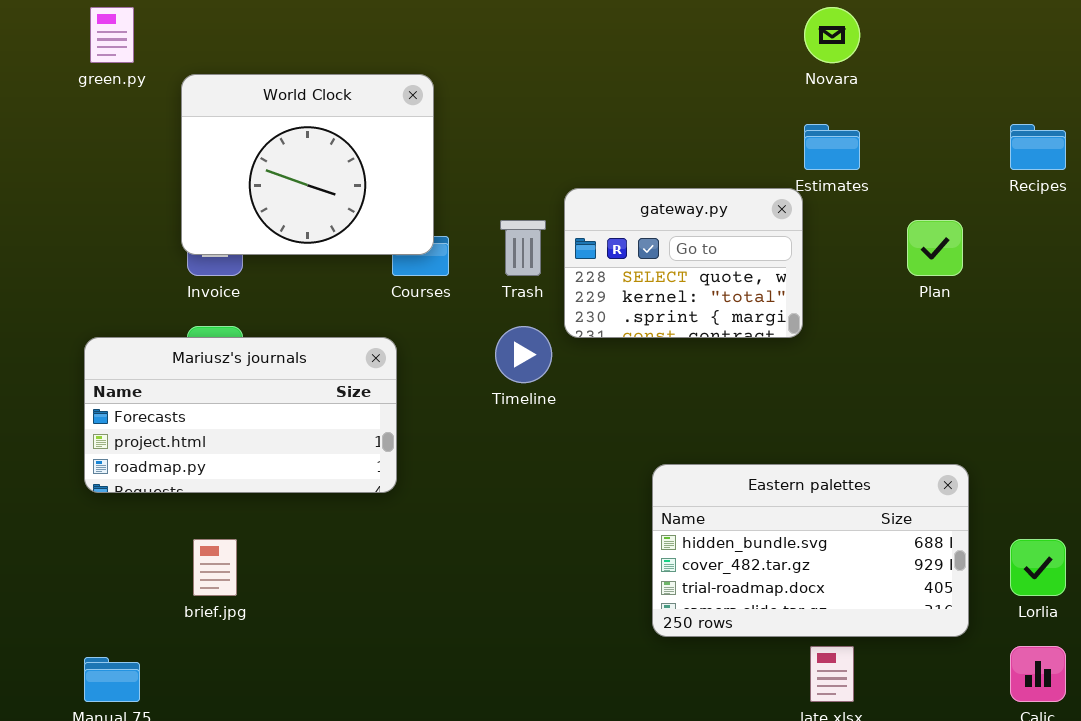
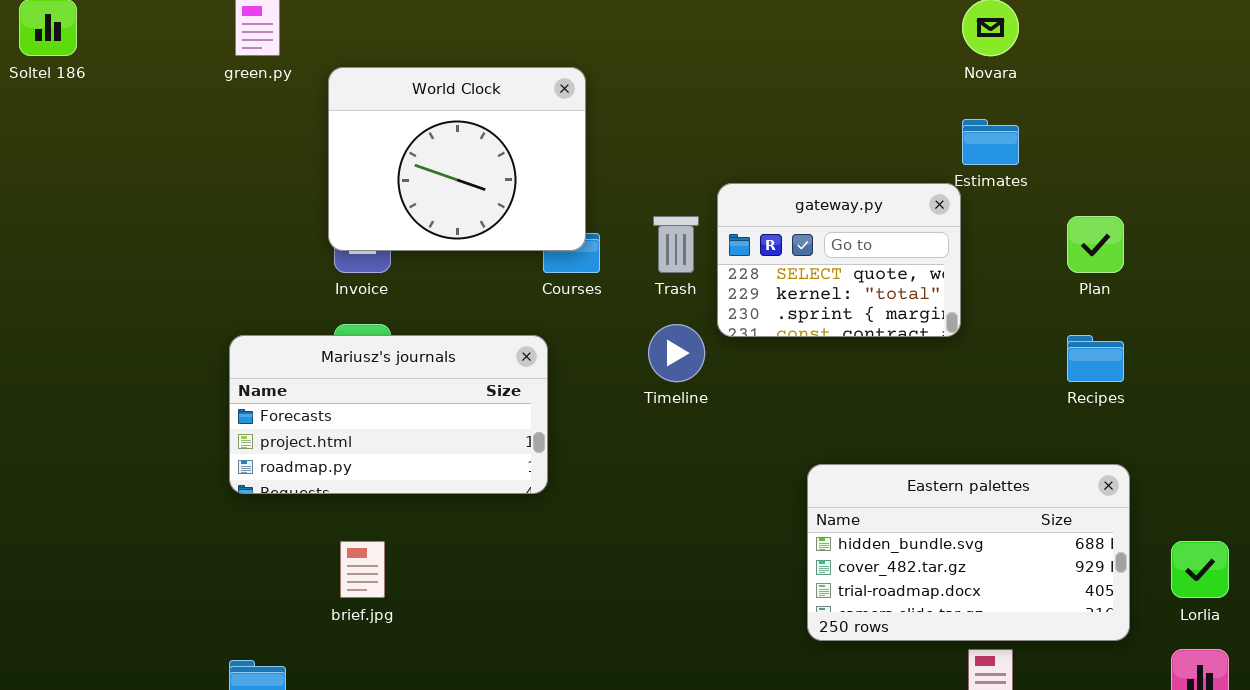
Recipes: [1010,124,1066,170] -> [1067,335,1124,382], moved

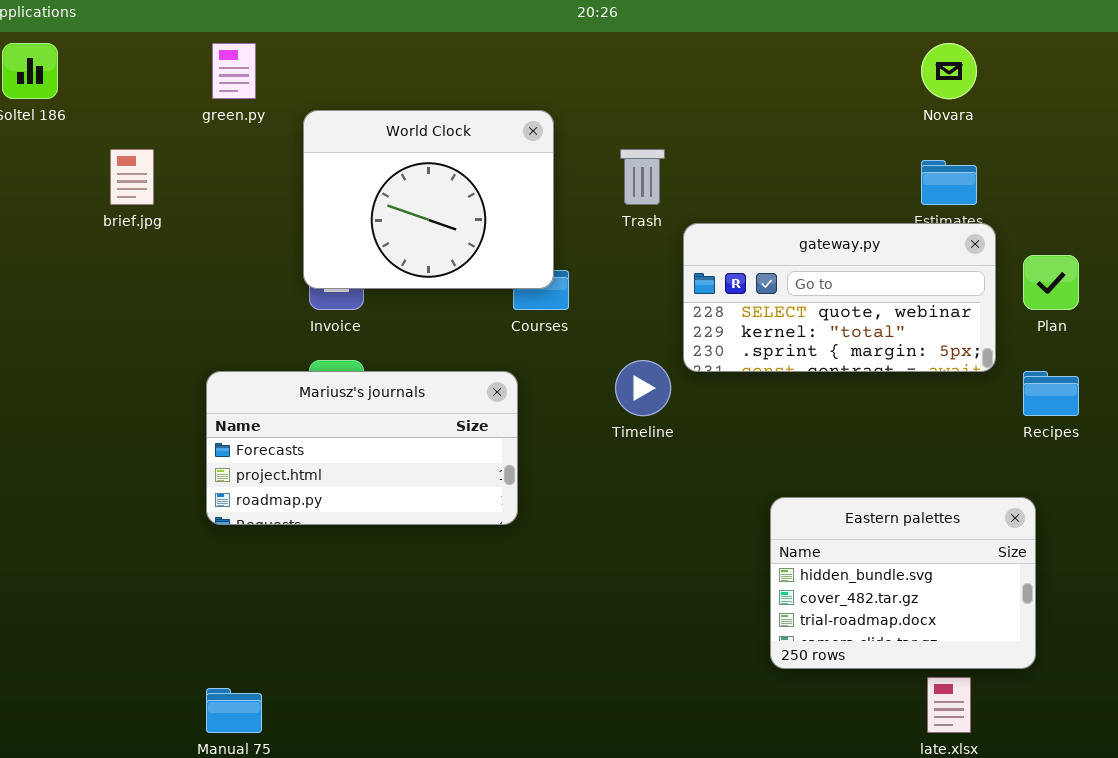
gateway.py: [717,183,961,337] -> [683,223,996,372], resized
Trash: [653,216,699,273] -> [620,149,665,205], moved
Eastern palettes: [807,464,1130,641] -> [770,497,1036,669], resized
brief.jpg: [340,541,385,598] -> [110,149,154,205], moved

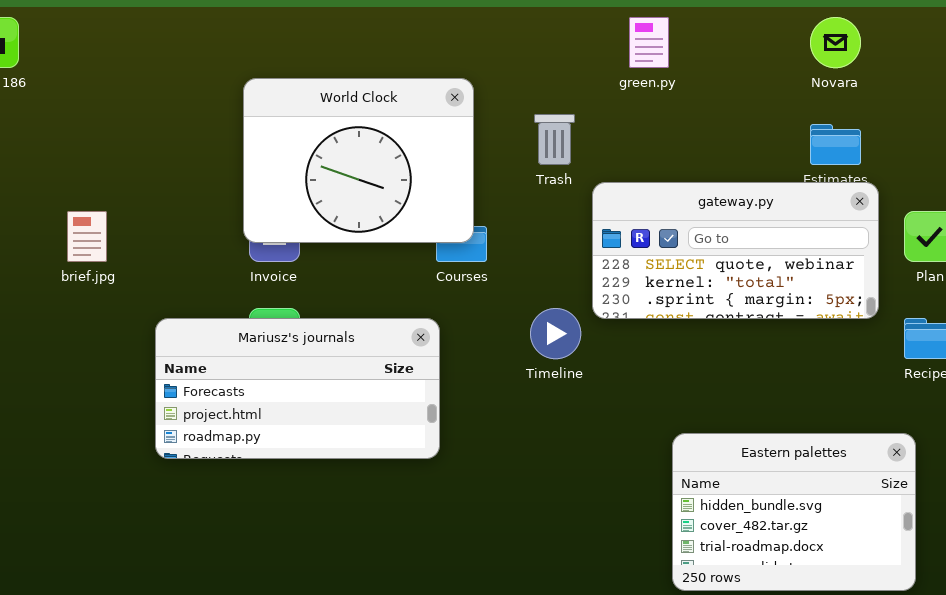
green.py: [212,43,256,99] -> [629,17,669,68], moved
brief.jpg: [110,149,154,205] -> [67,211,107,262], moved

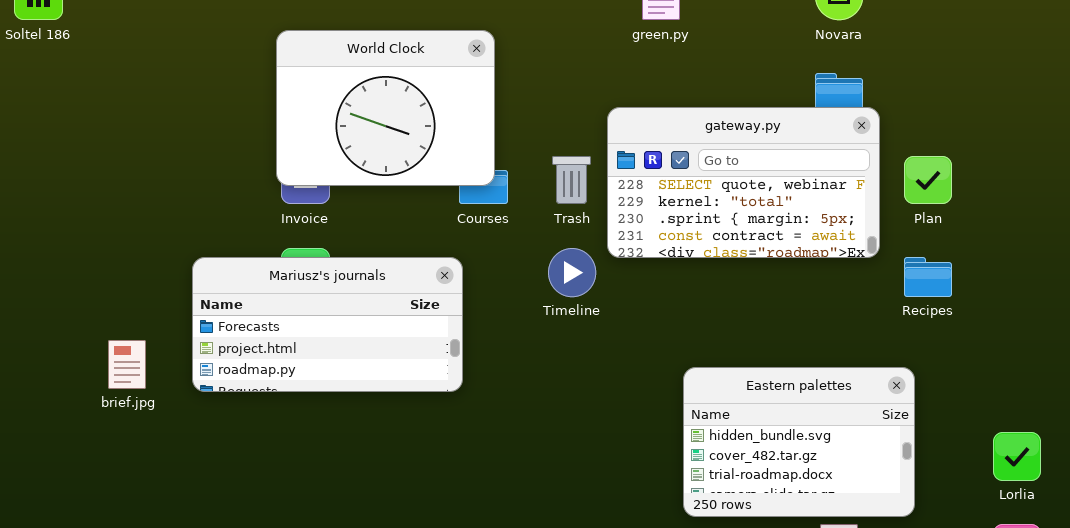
Trash: [534,114,575,165] -> [552,156,591,204], moved
gateway.py: [592,182,879,319] -> [607,107,880,258], resized
brief.jpg: [67,211,107,262] -> [108,340,146,389], moved

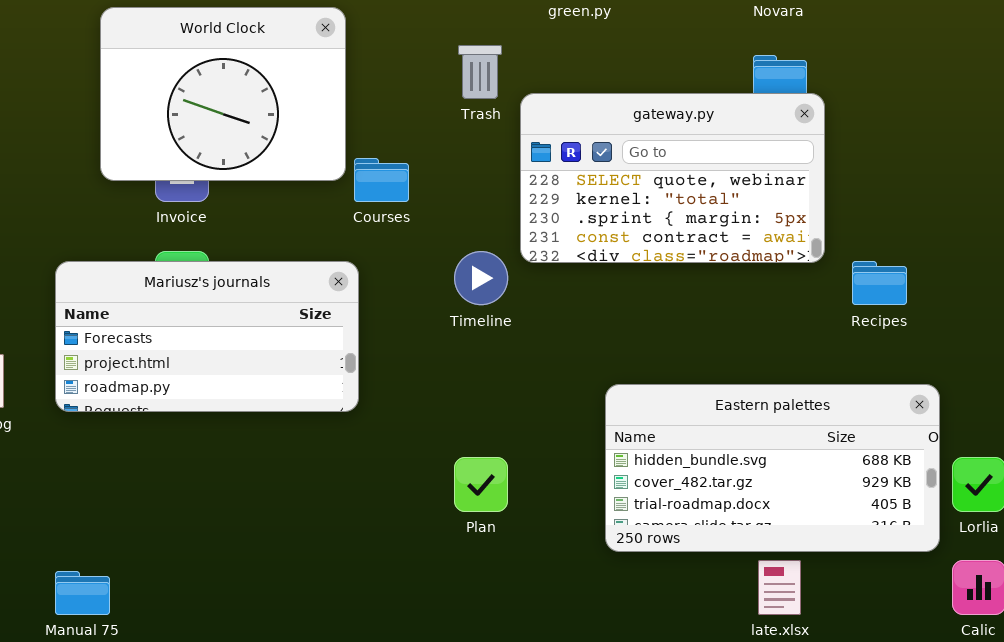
World Clock: [276,30,495,186] -> [100,7,346,181], moved
Trash: [552,156,591,204] -> [458,45,502,99], moved
Plan: [904,156,952,204] -> [454,457,508,512], moved
Eastern palettes: [683,367,915,517] -> [605,384,940,552], resized

